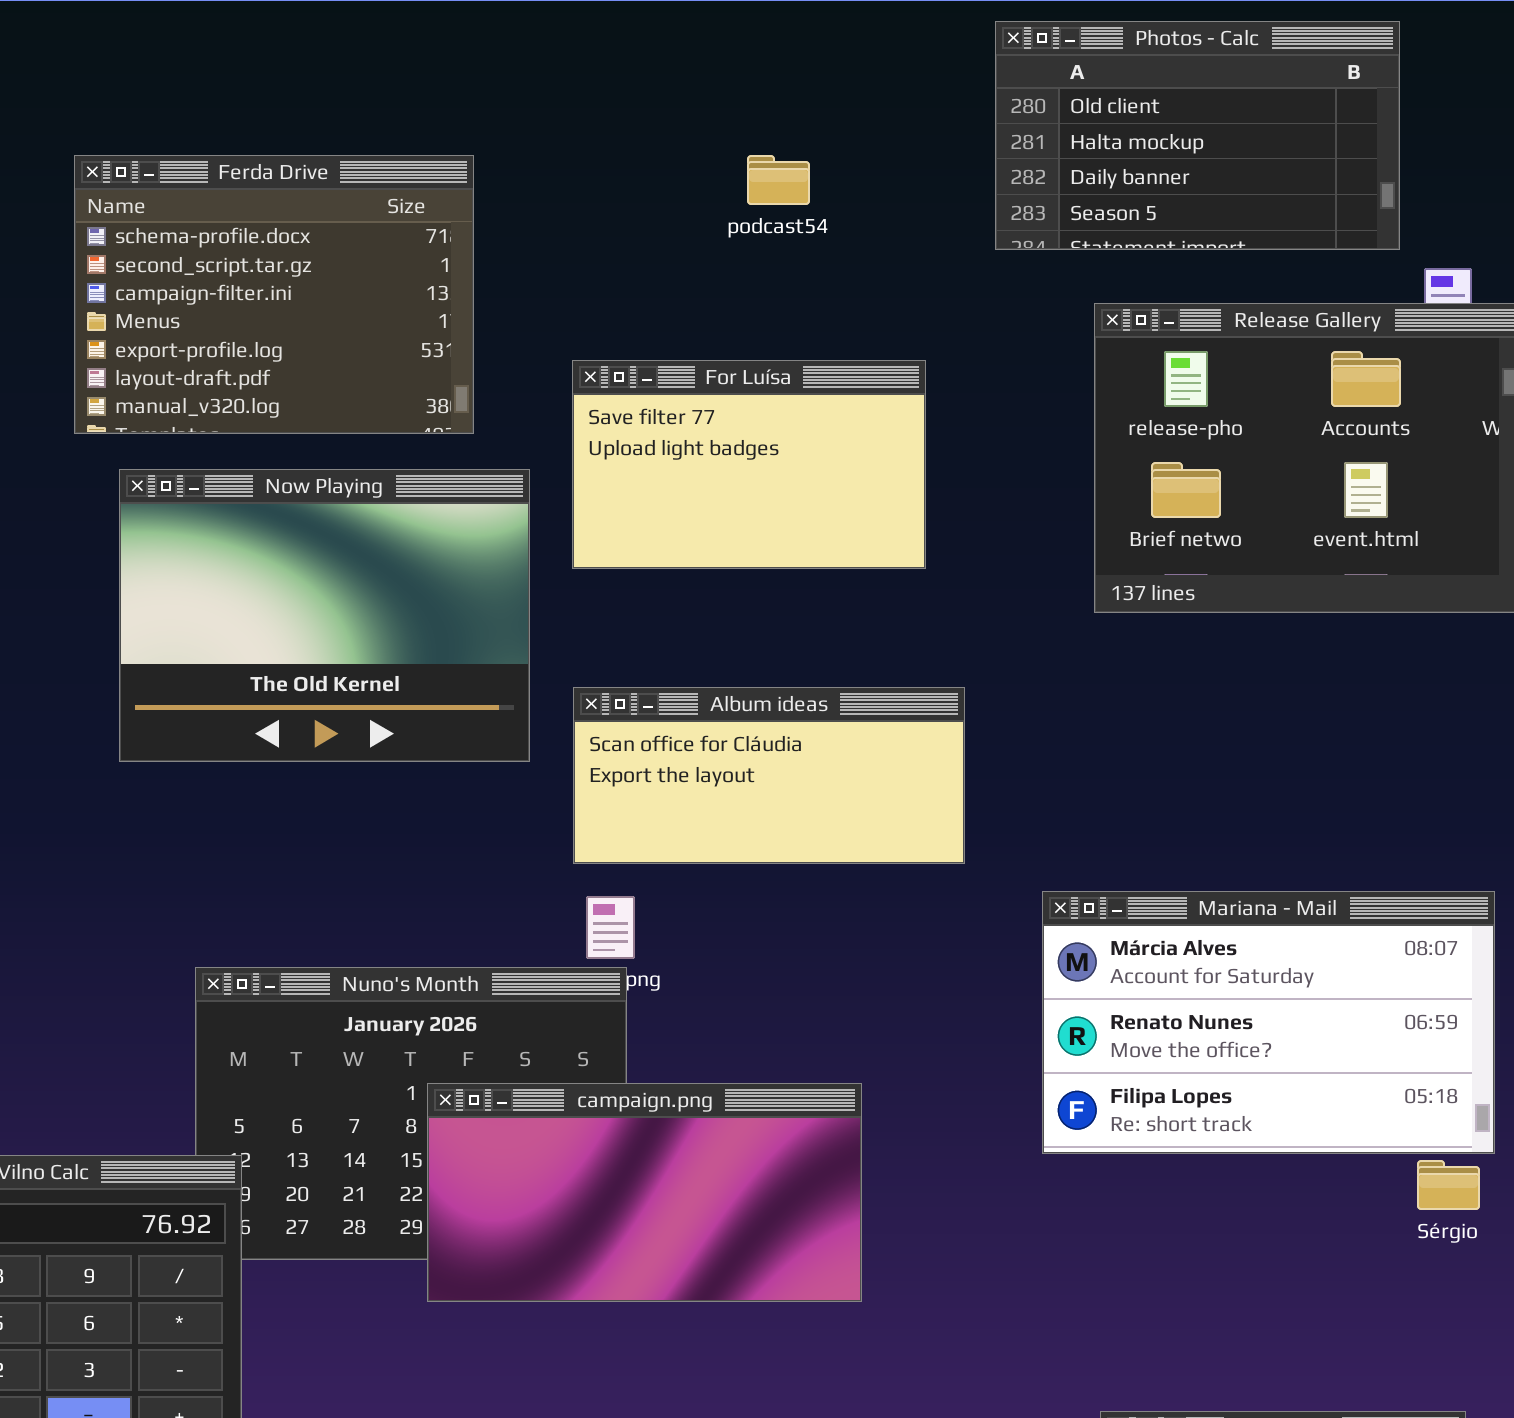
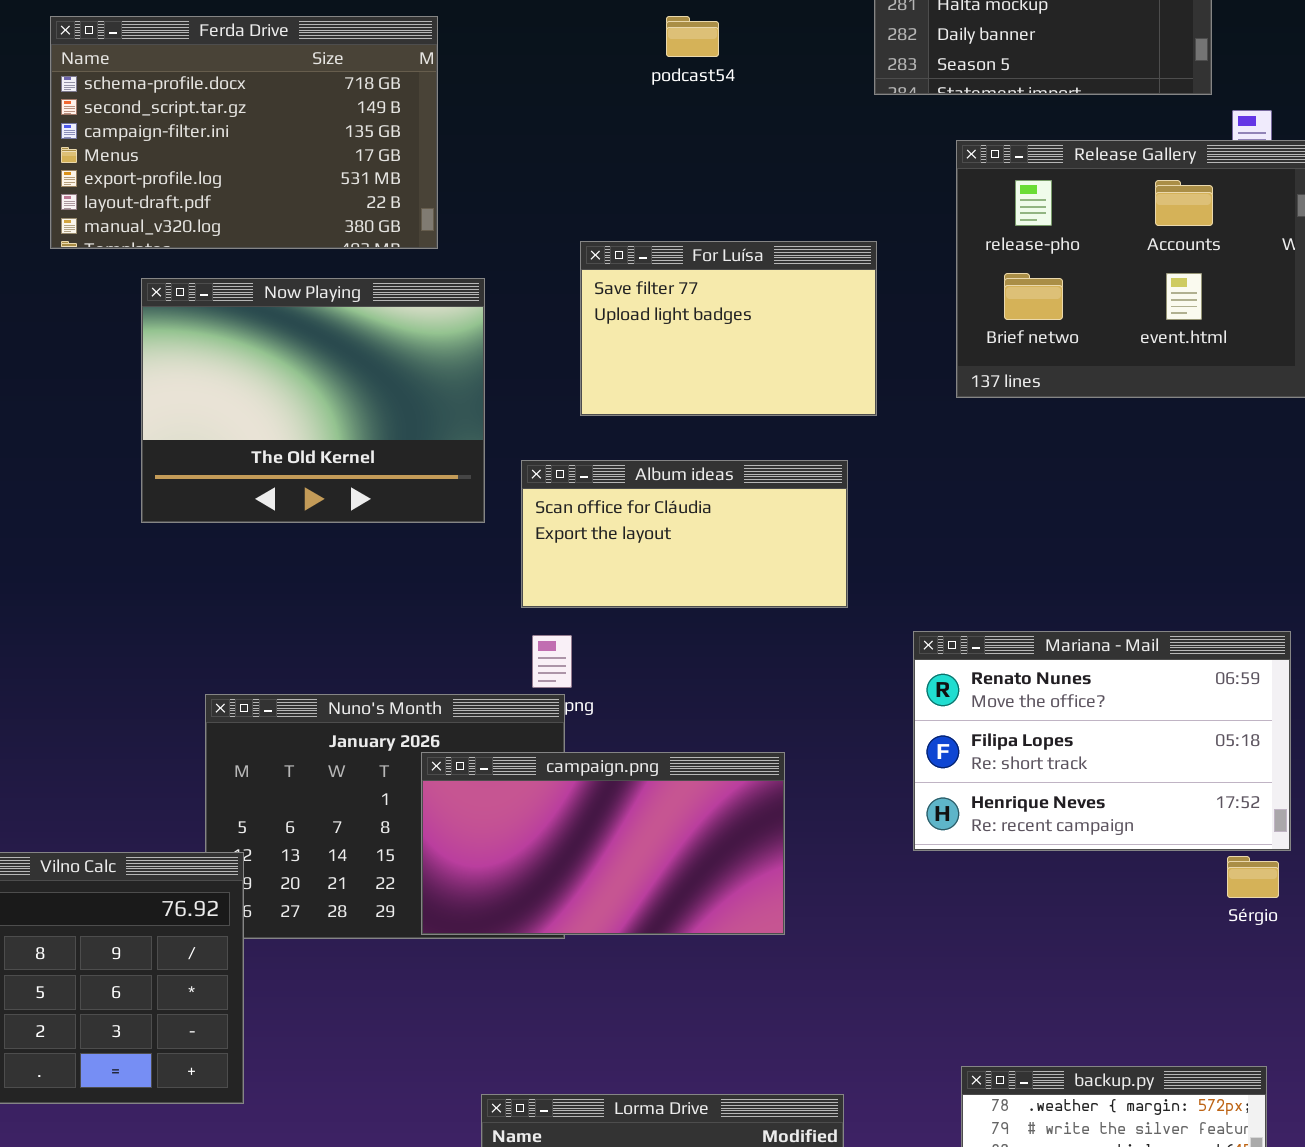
Ferda Drive: [74,155,474,434] -> [50,16,438,249], resized
For Luísa: [572,360,926,569] -> [580,241,877,416], moved
Mariana - Mail: [1042,891,1495,1154] -> [913,631,1291,851], scrolled down 1 row
campaign.png: [427,1083,862,1302] -> [421,752,785,935], moved

